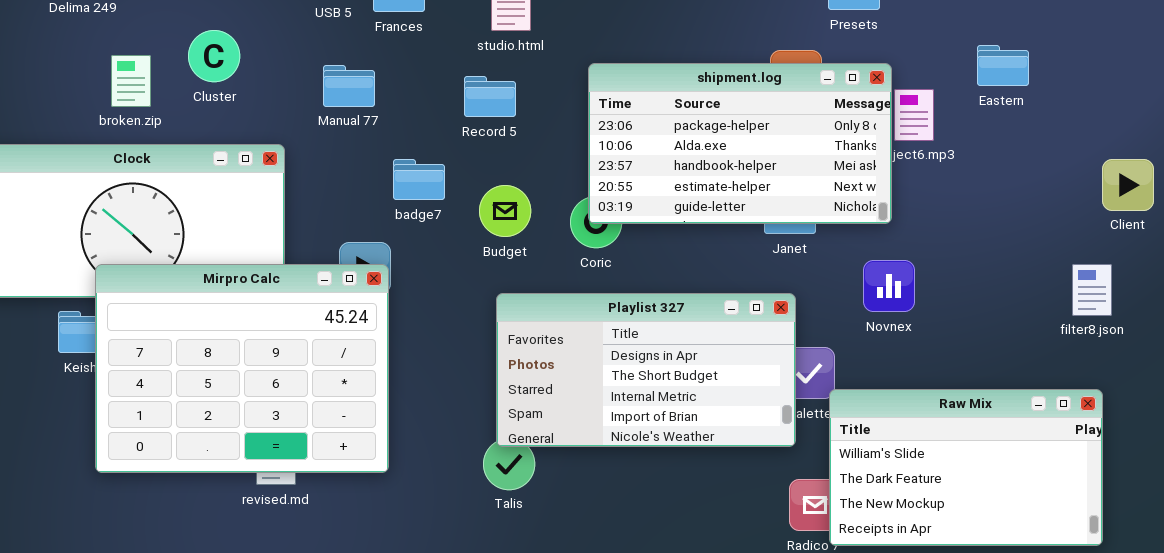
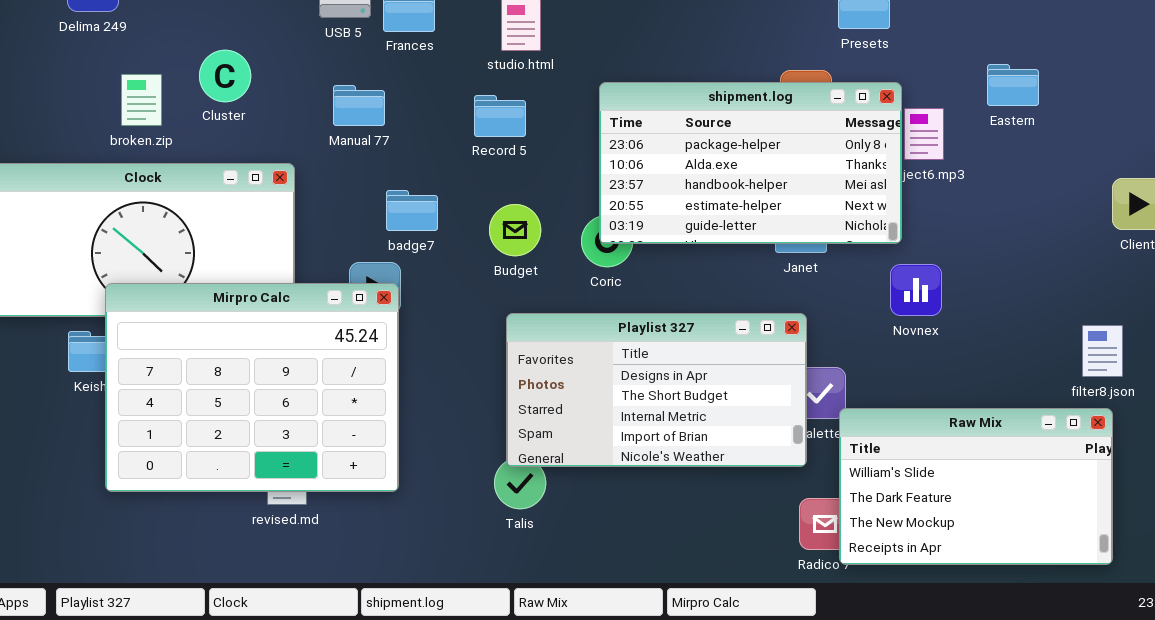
badge7: [393,159,445,200] -> [386,190,438,231], moved
Novnex: [863,260,915,312] -> [890,264,942,316], moved
filter8.json: [1072,264,1112,316] -> [1082,325,1123,377], moved

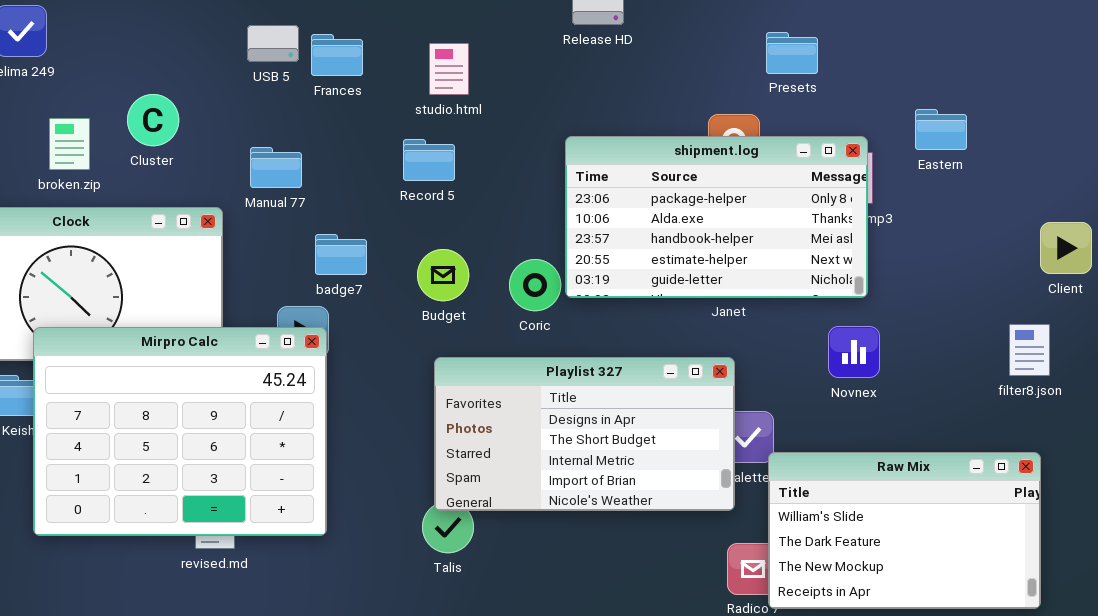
shipment.log: [599,82,902,244] -> [565,136,868,298], moved
Manual 77: [333,85,385,126] -> [250,147,302,188], moved
Novnex: [890,264,942,316] -> [828,326,880,378], moved
filter8.json: [1082,325,1123,377] -> [1009,324,1050,376], moved

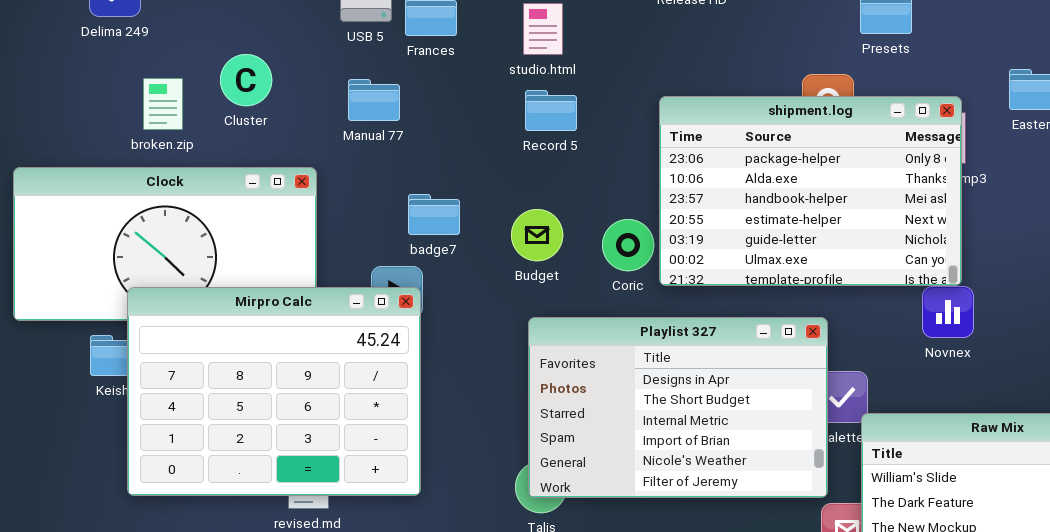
shipment.log: [565,136,868,298] -> [659,96,962,286], resized
Record 5: [403,139,455,181] -> [525,90,577,131], moved
Manual 77: [250,147,302,188] -> [348,79,400,121], moved
Playlist 327: [434,357,735,511] -> [528,317,828,498], resized

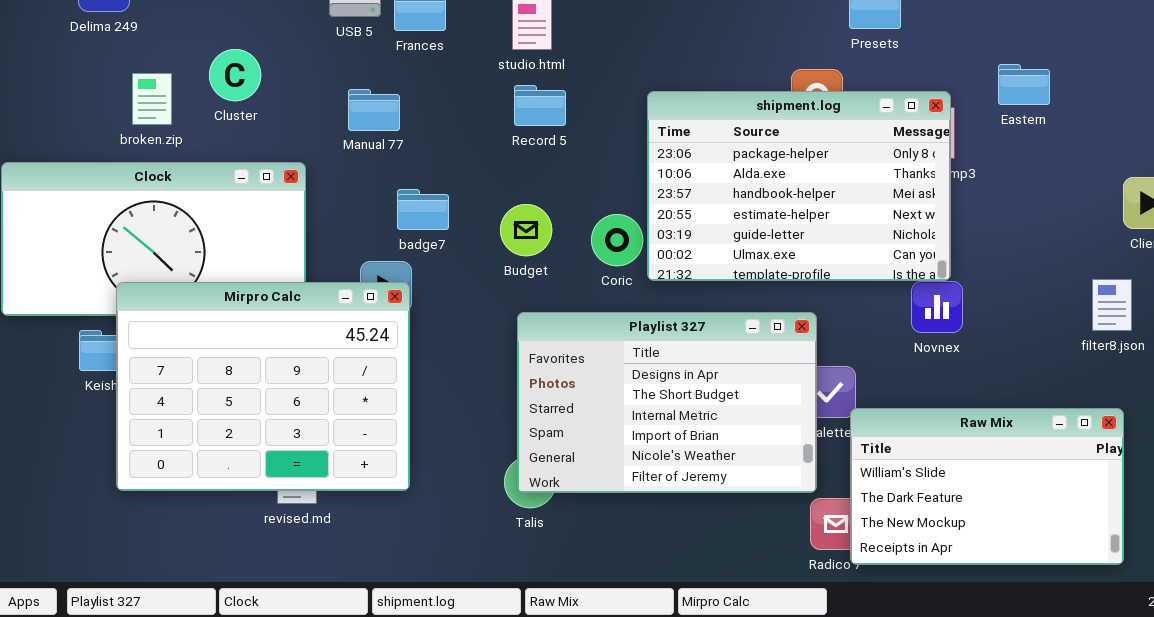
Manual 77: [348,79,400,121] -> [348,89,400,131], moved

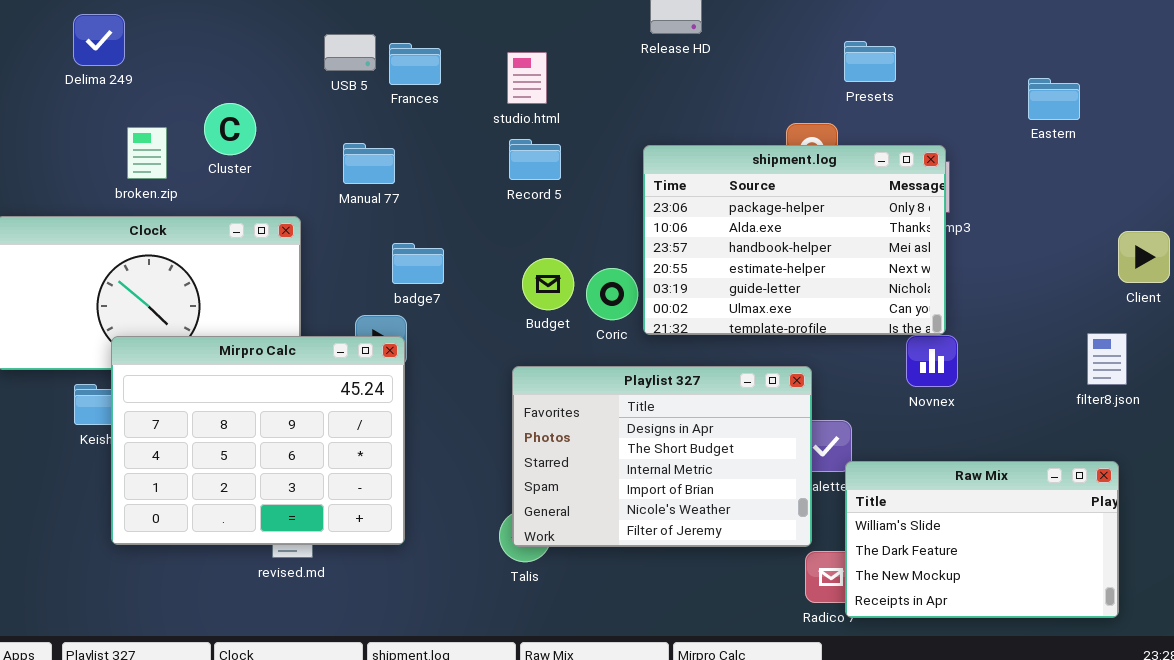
Eastern: [998,64,1050,105] -> [1028,78,1080,120], moved
Budget: [500,204,552,256] -> [522,258,574,310], moved

